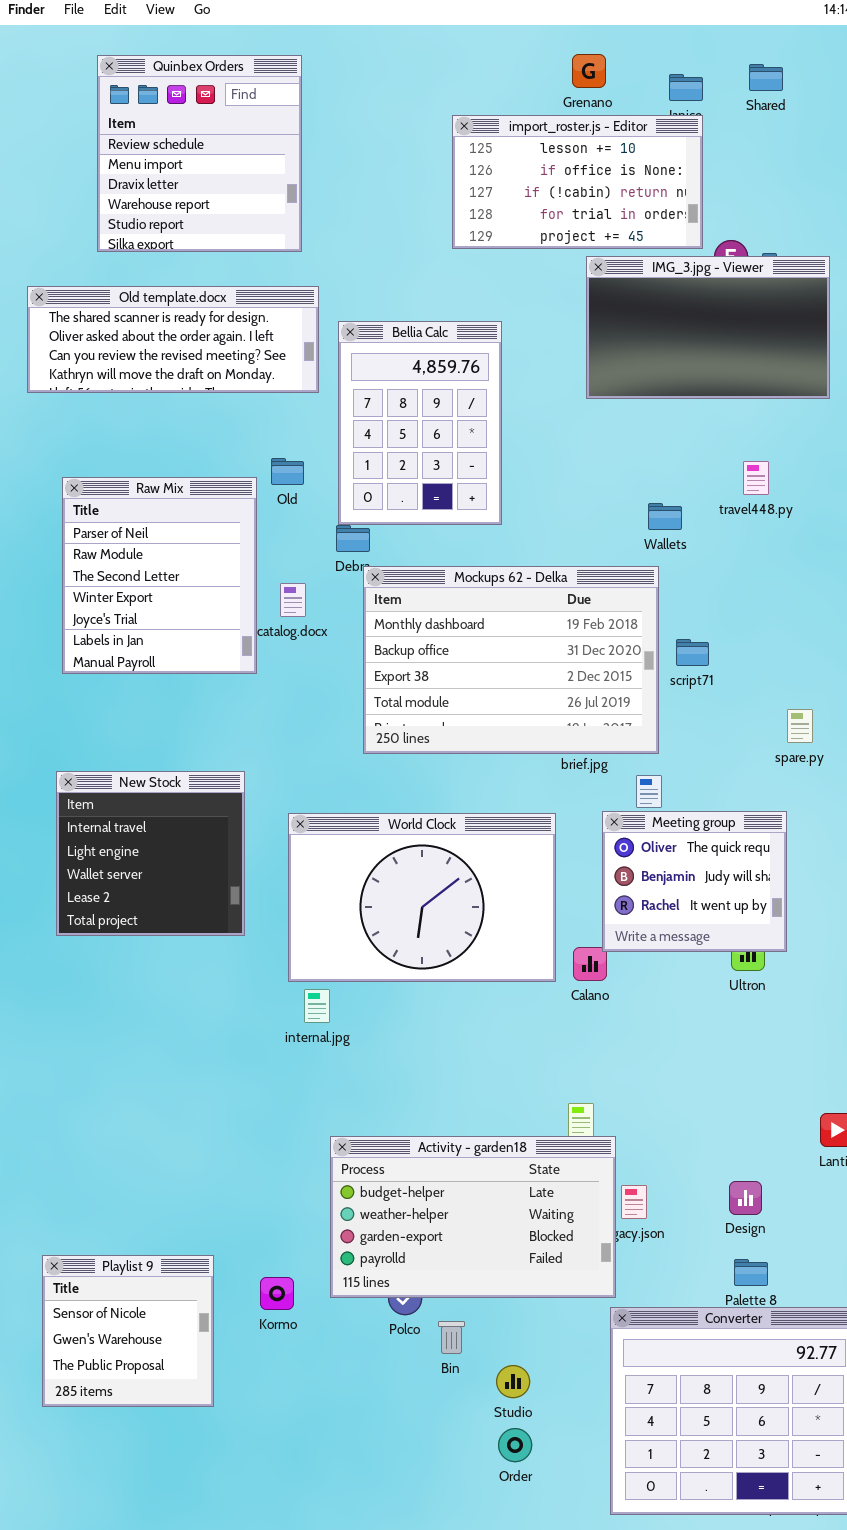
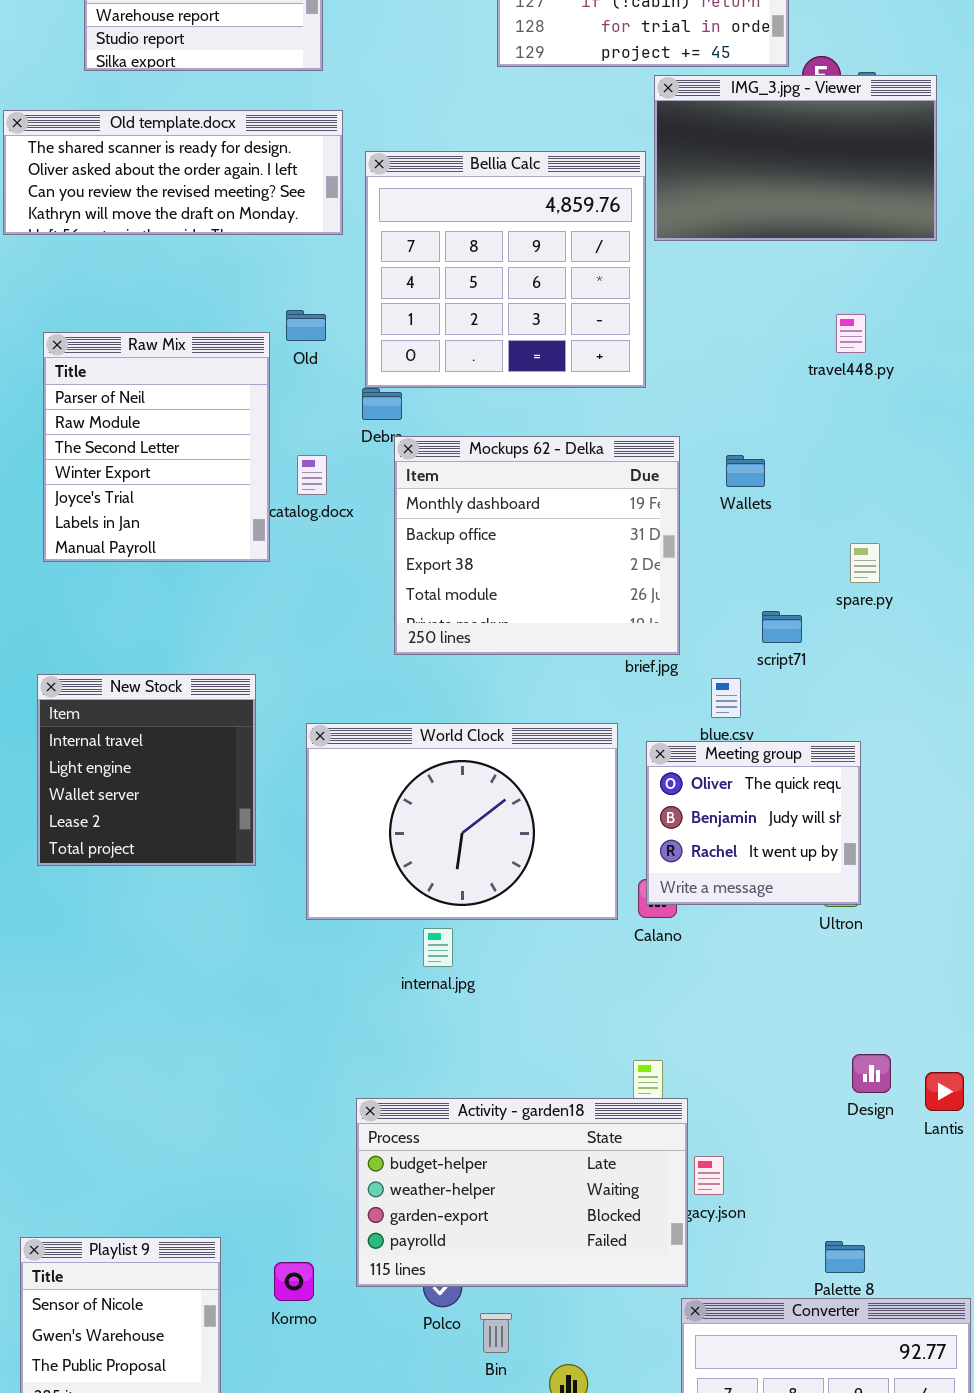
Bellia Calc: [338,321,502,525] -> [365,151,646,388], resized
Wallets: [648,503,682,530] -> [726,455,765,487], moved
Mockups 62 - Delka: [363,566,659,754] -> [394,436,680,655], resized
script71: [676,639,709,666] -> [762,611,802,643], moved
spare.py: [787,709,813,743] -> [850,543,880,583], moved
Meeting group: [602,811,787,952] -> [646,741,861,905], moved
internal.jpg: [304,989,330,1023] -> [423,928,453,967], moved
Design: [729,1181,762,1215] -> [852,1054,891,1093], moved

